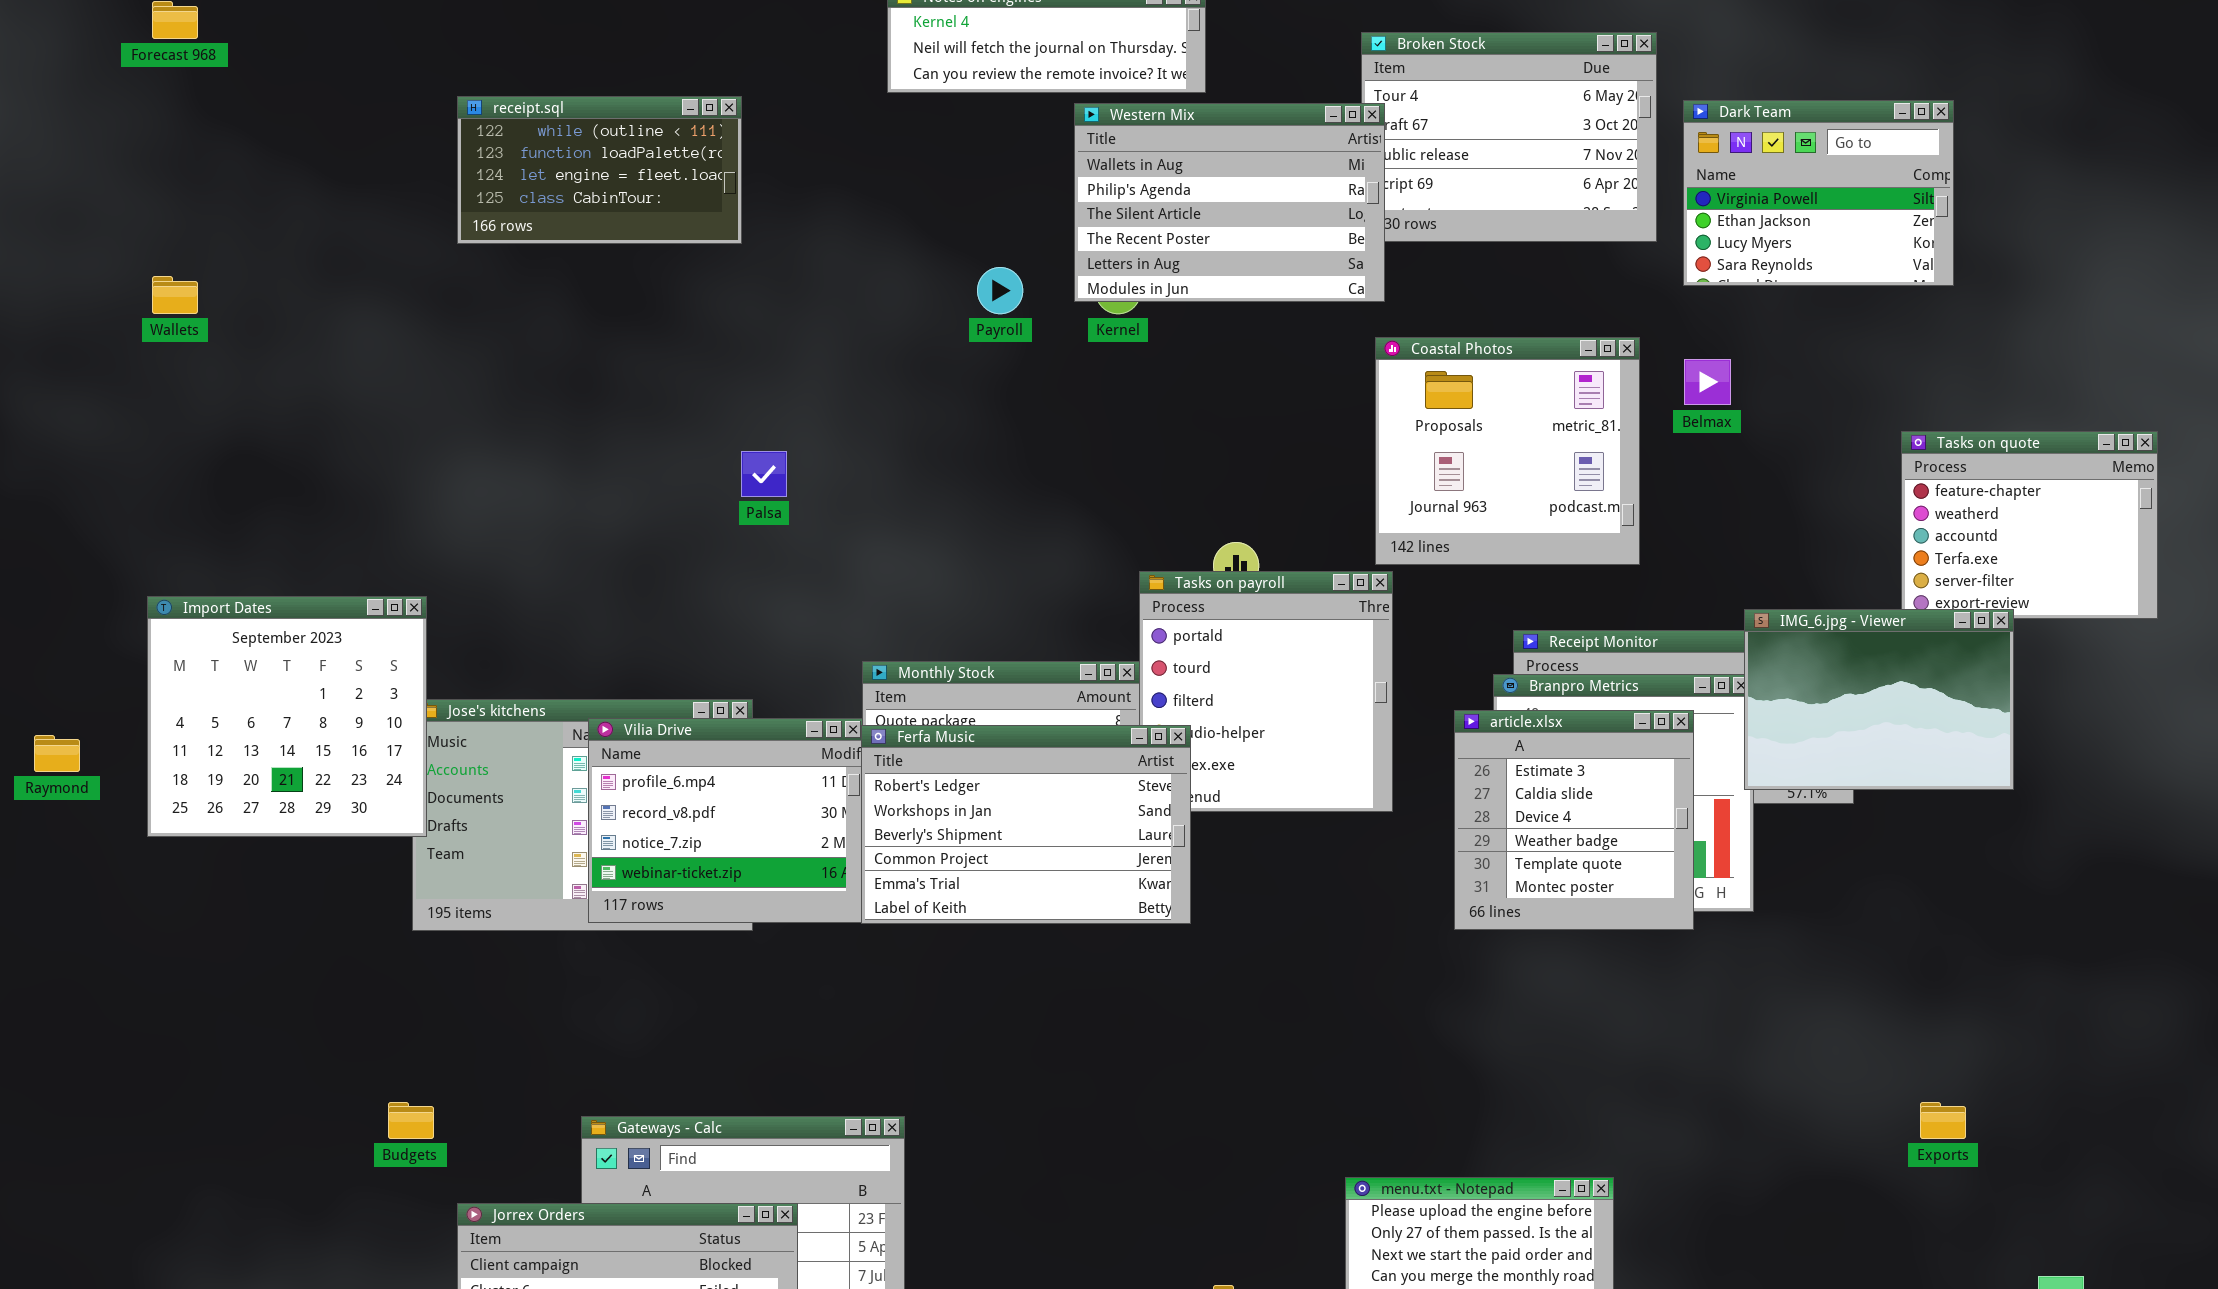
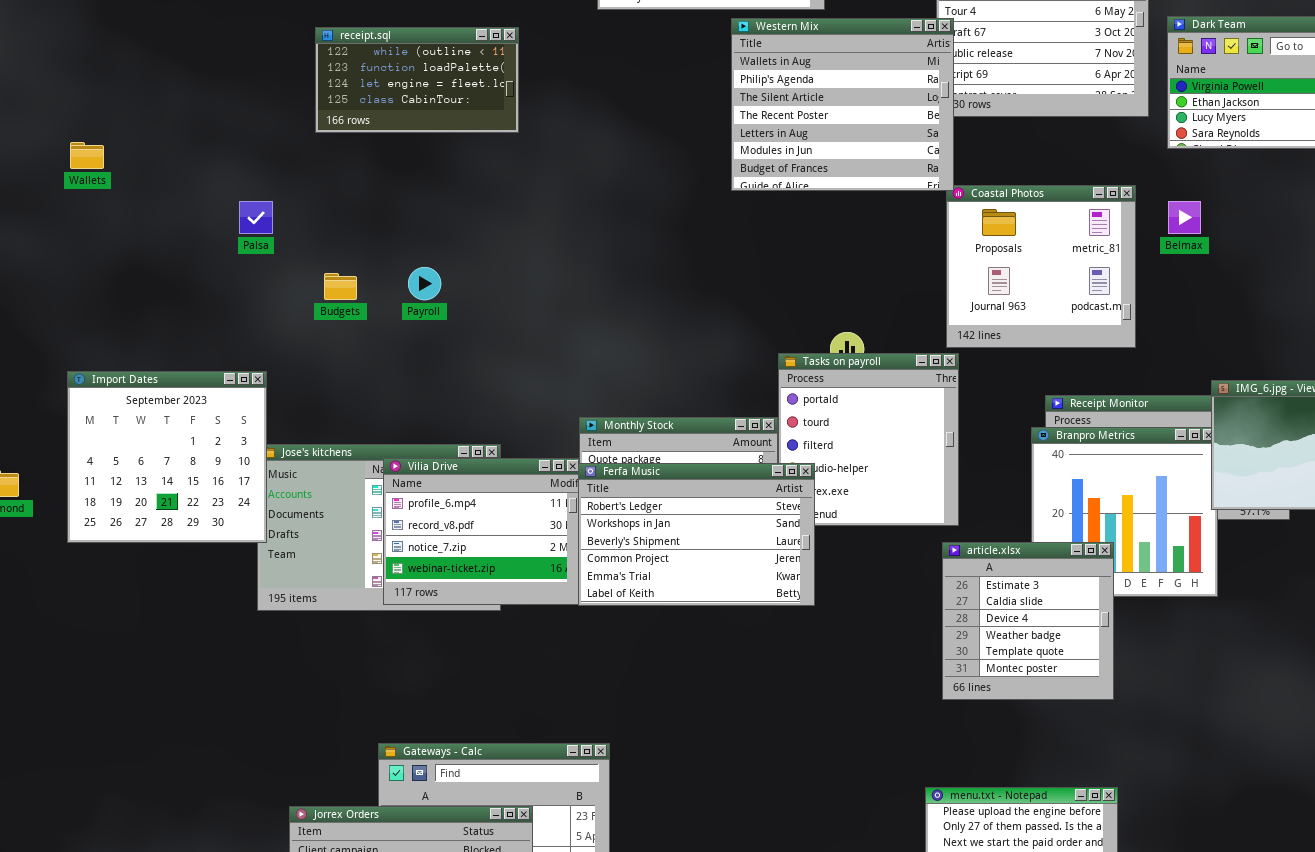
receipt.sql: [457,96,742,244] -> [315,27,519,133], moved
Western Mix: [1074,103,1385,302] -> [731,18,954,191], resized
Payroll: [977,267,1023,314] -> [408,267,441,300], moved
Palsa: [741,451,787,497] -> [239,201,273,234], moved
article.xlsx: [1454,710,1694,930] -> [942,542,1114,700], moved
Budgets: [388,1102,434,1139] -> [324,273,357,300], moved

